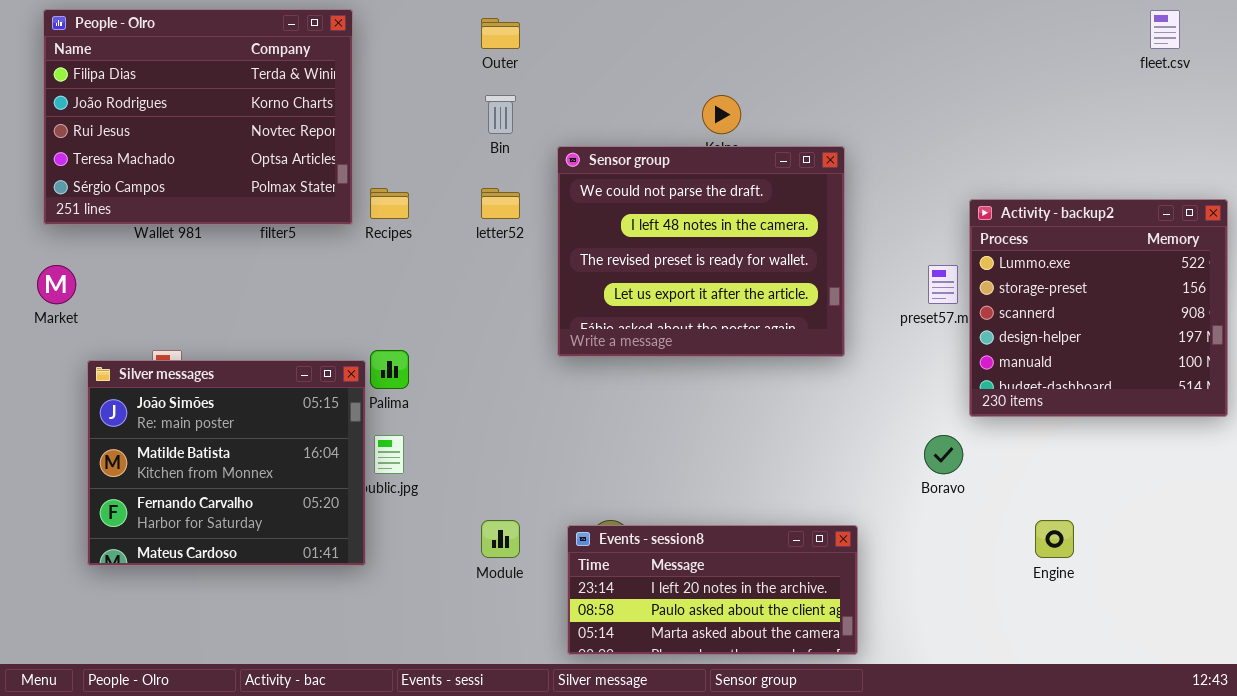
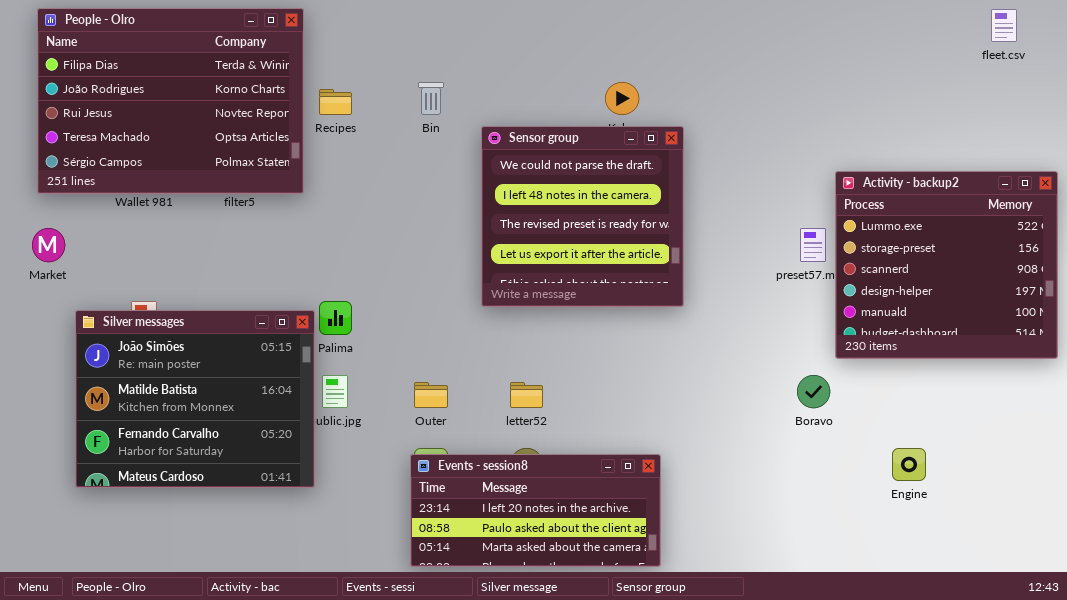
Outer: [481,18,520,49] -> [414,382,448,408], moved
Sensor group: [557,146,845,357] -> [481,126,684,307], resized
Recipes: [370,188,409,219] -> [319,89,352,115], moved
letter52: [481,188,520,219] -> [510,382,543,408], moved
Events - session8: [567,525,858,655] -> [410,454,661,567], moved

